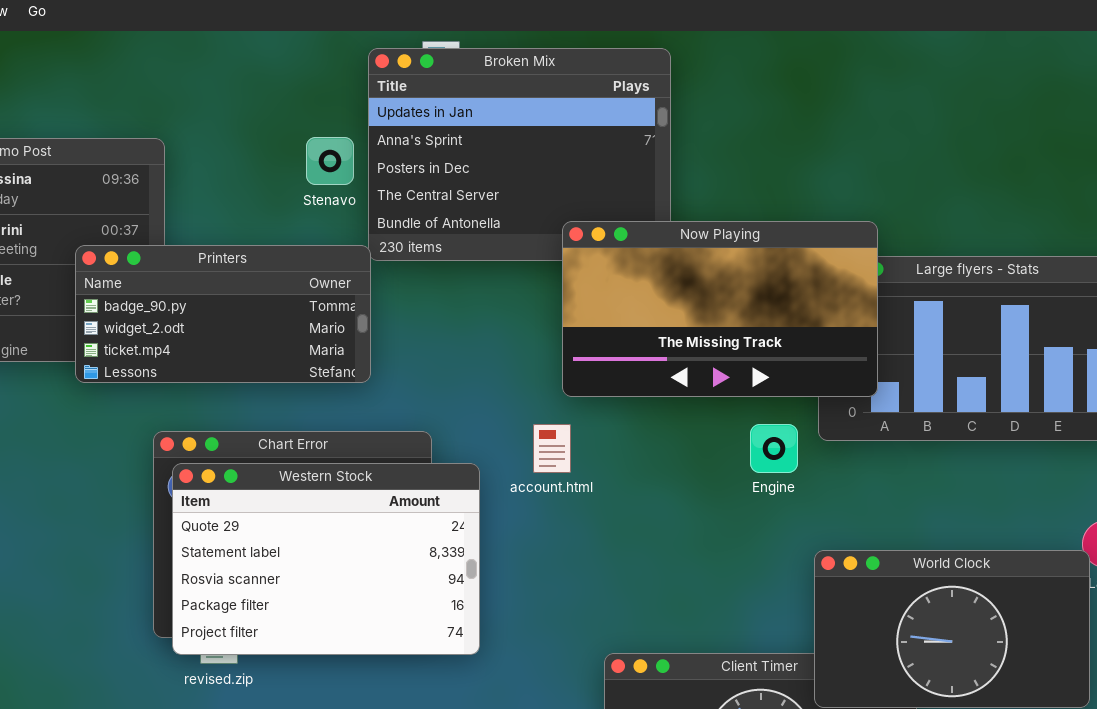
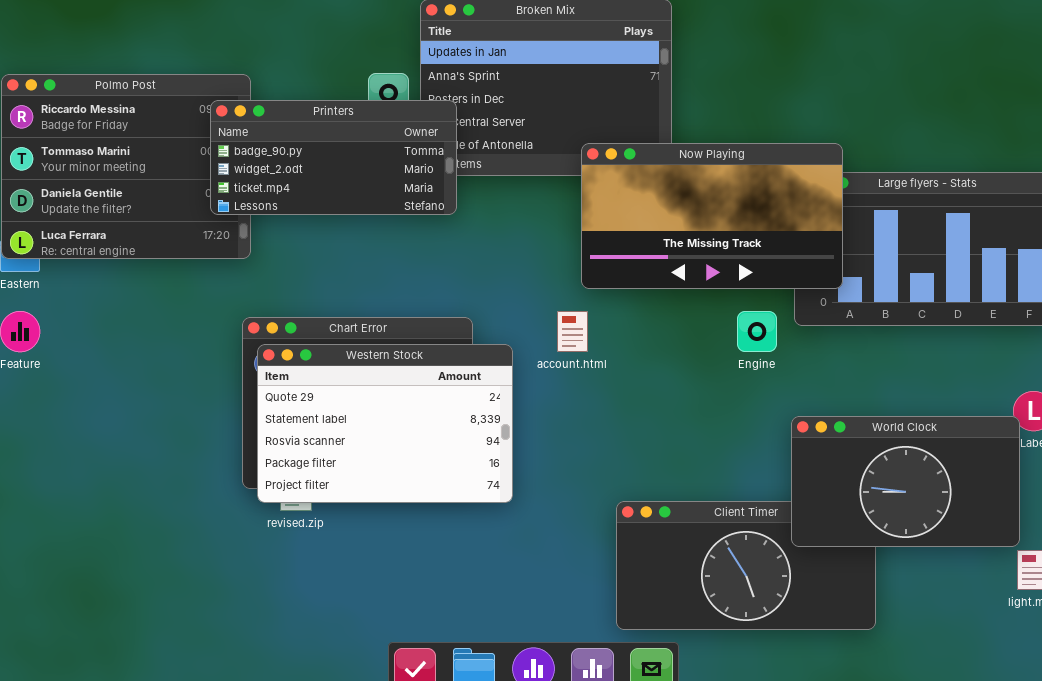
Printers: [75,245,371,383] -> [210,100,457,215], moved

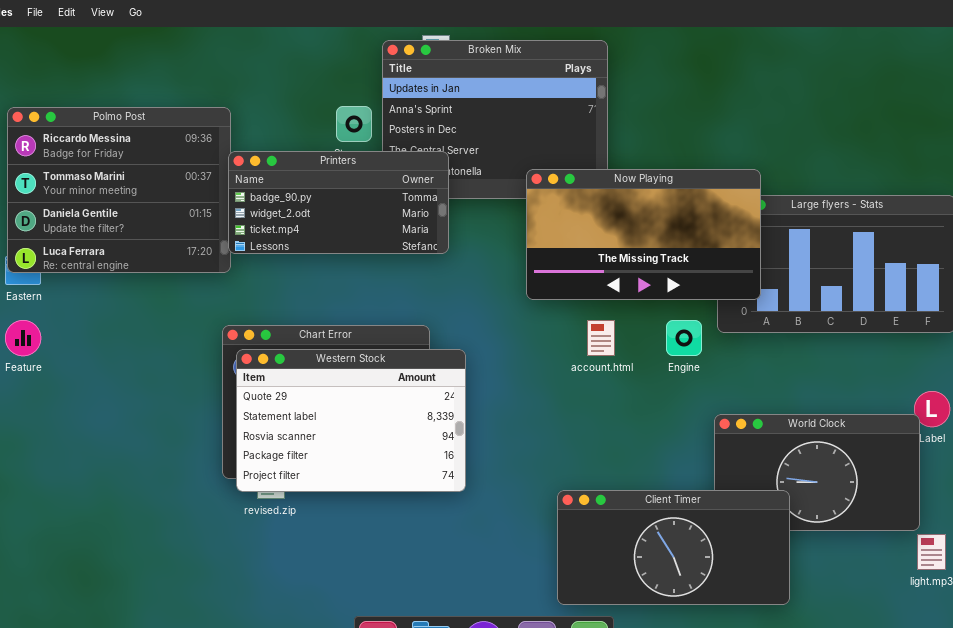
Printers: [210,100,457,215] -> [228,151,449,254], moved
account.html: [557,311,588,352] -> [587,320,615,356], moved
Client Timer: [616,501,876,630] -> [557,490,790,605], raised

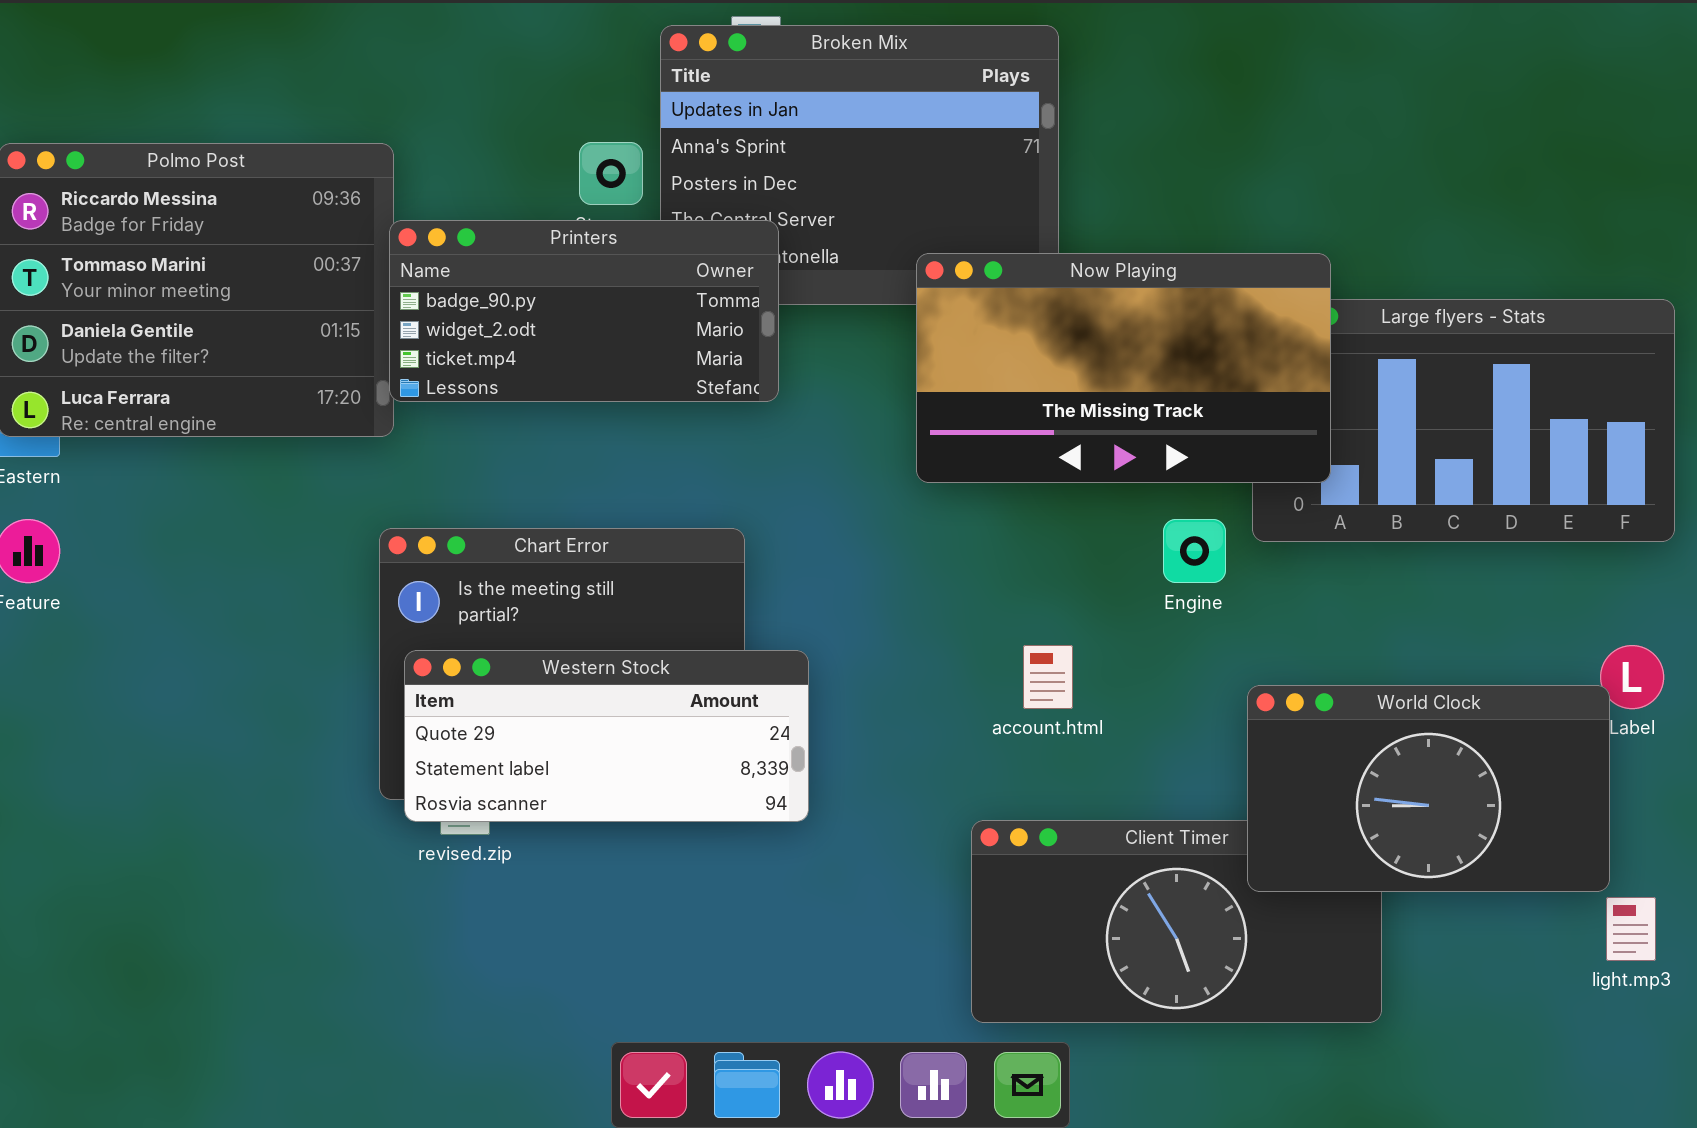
account.html: [587,320,615,356] -> [1023,645,1073,709], moved
Western Stock: [236,349,466,492] -> [404,650,809,822], resized
World Clock: [714,414,920,531] -> [1247,685,1610,892], raised

